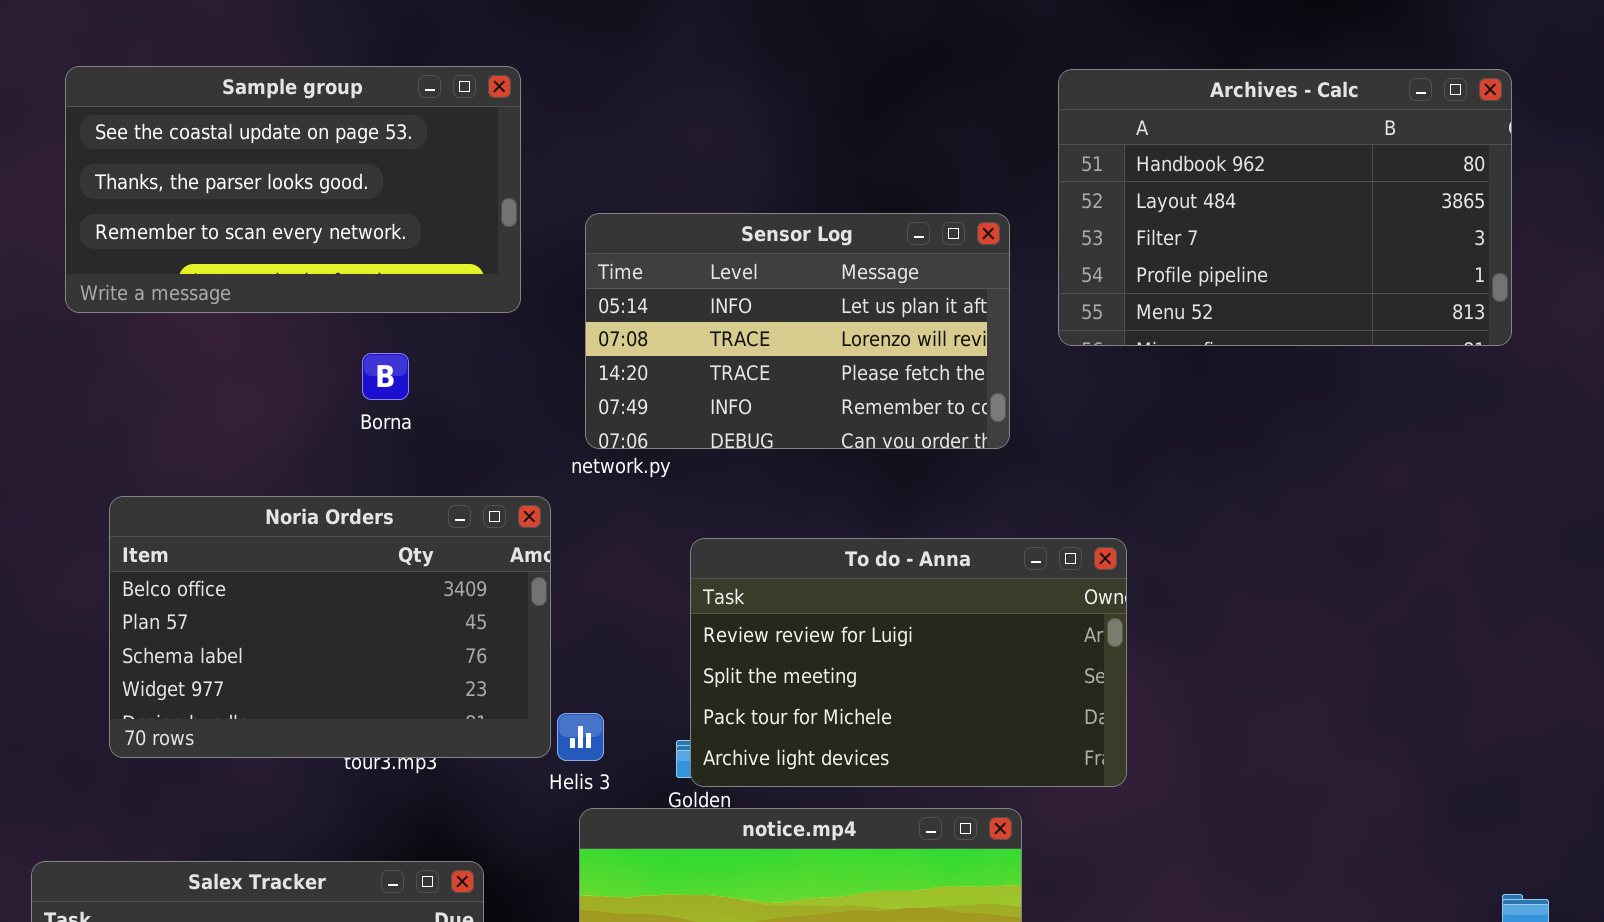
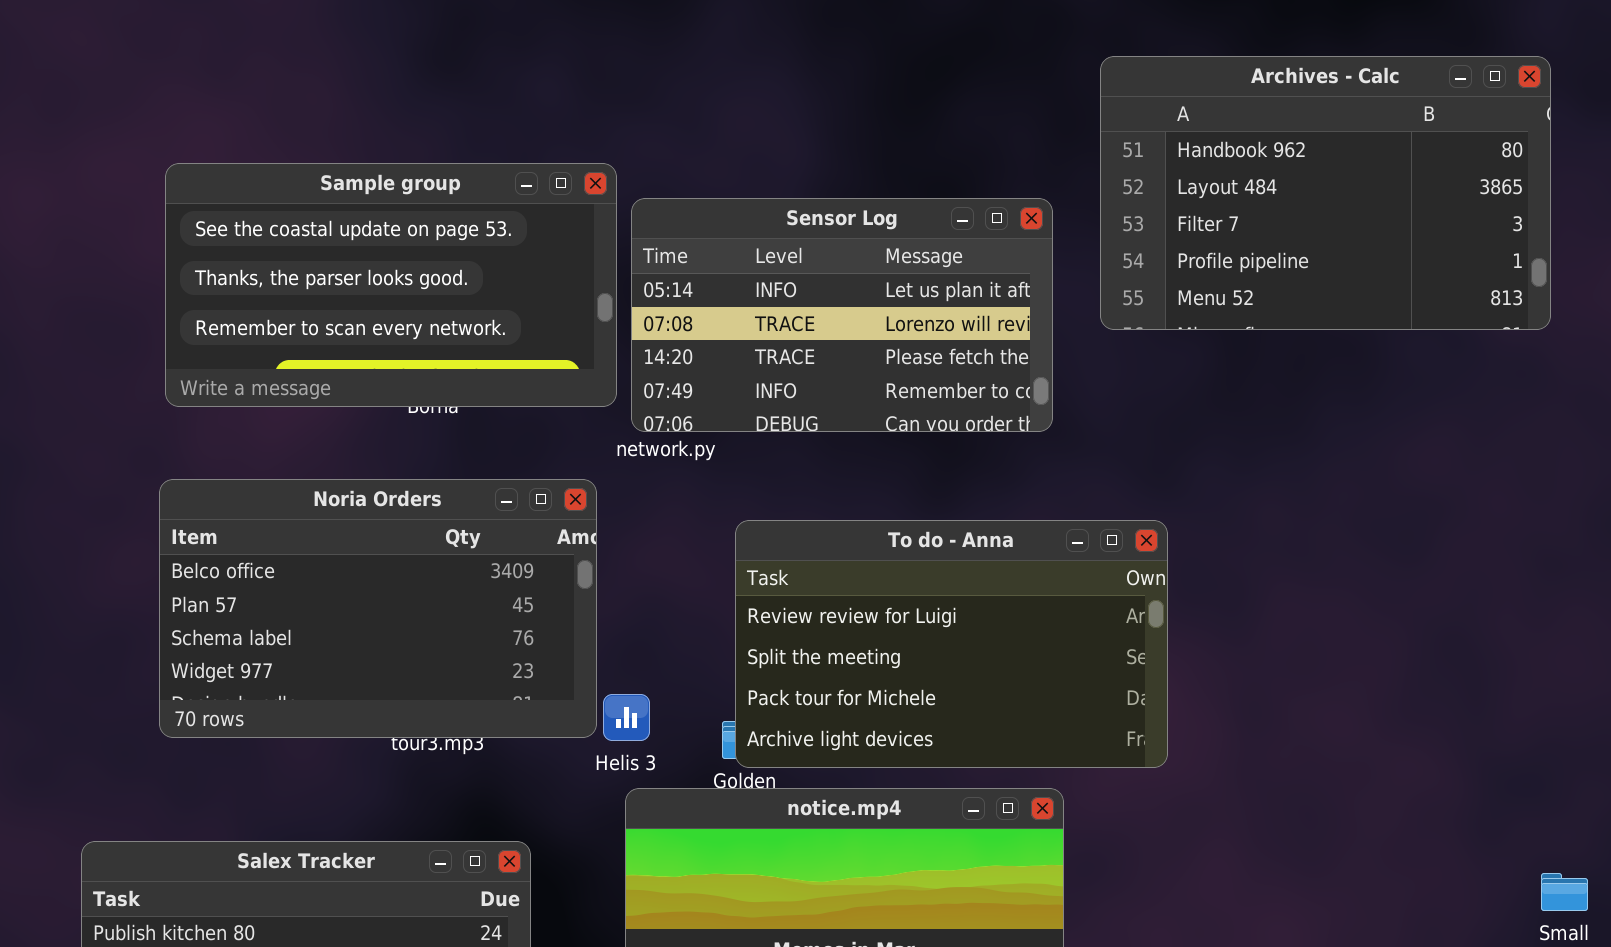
Sample group: [65,66,521,313] -> [165,163,617,407], moved

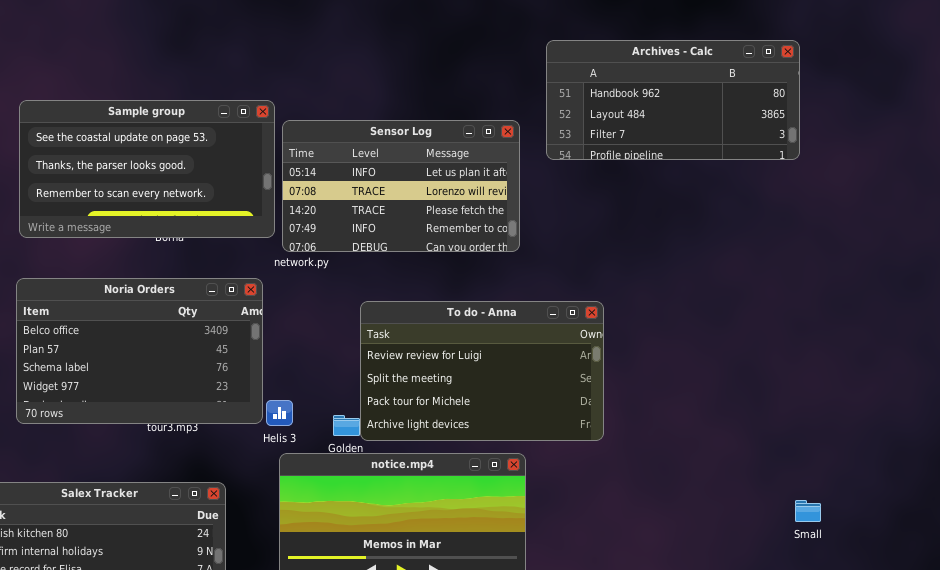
Archives - Calc: [1100,56,1551,330] -> [546,40,800,160], resized
To do - Anna: [735,520,1168,768] -> [360,301,604,441], moved

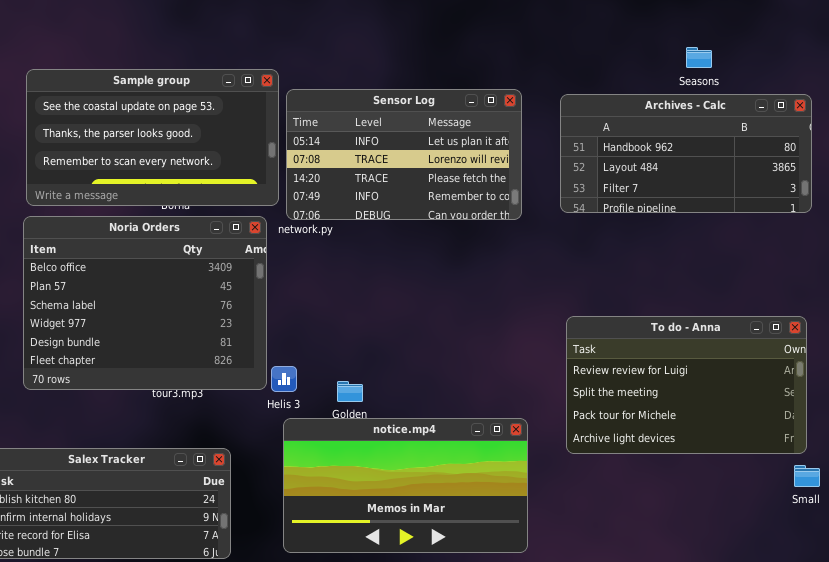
Archives - Calc: [546,40,800,160] -> [560,94,812,213], moved
Noria Orders: [16,278,263,424] -> [23,216,267,390], resized
To do - Anna: [360,301,604,441] -> [566,316,807,454], moved

